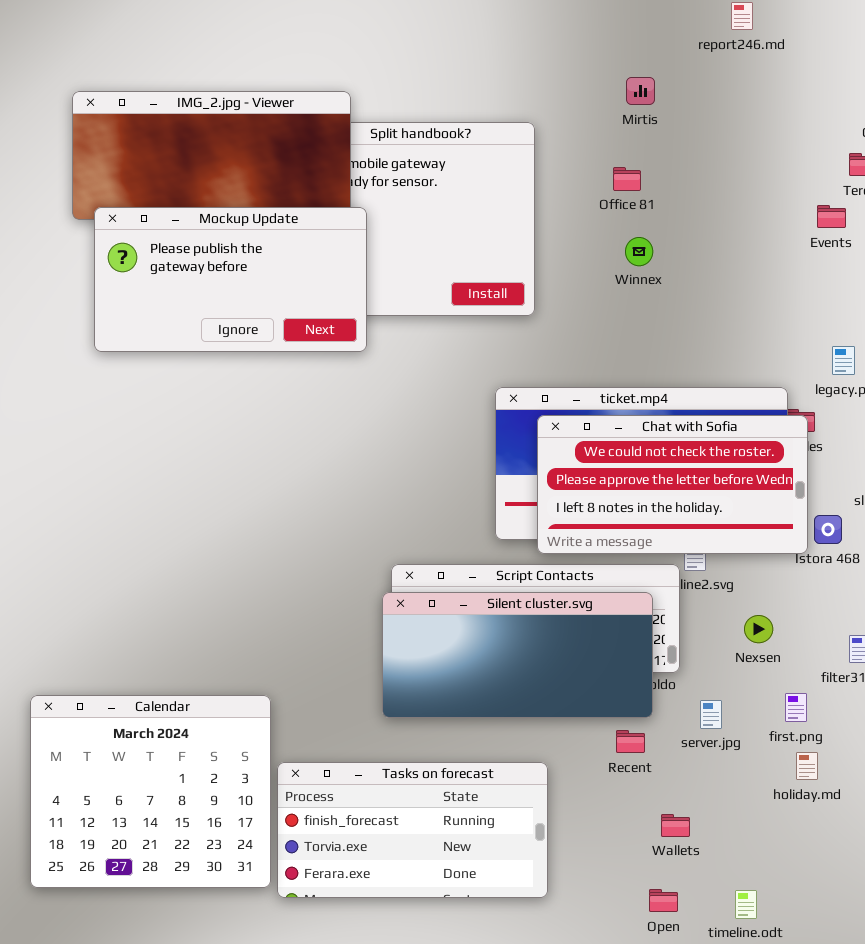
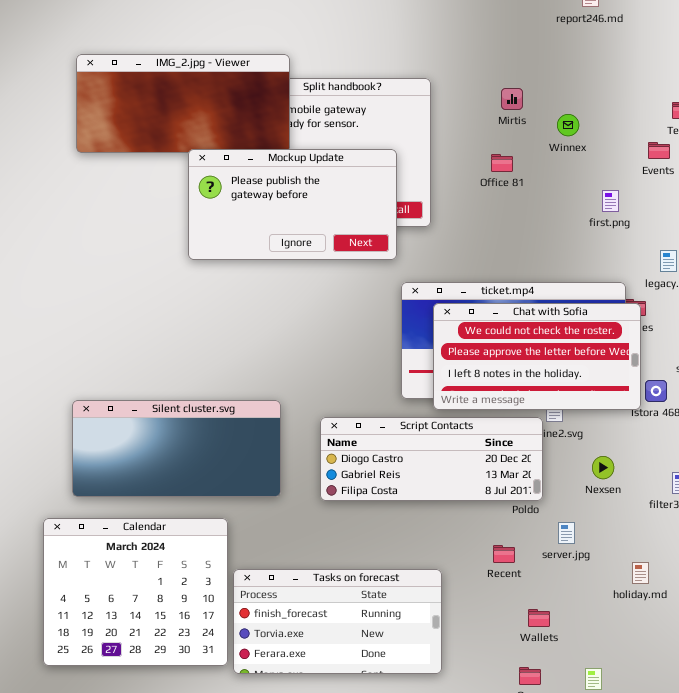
Mirtis: [626,77,655,105] -> [501,88,523,110], moved
Office 81: [613,167,641,191] -> [491,154,513,172], moved
Mockup Update: [94,207,367,352] -> [188,149,397,260], moved
Winnex: [625,237,653,266] -> [557,114,579,136], moved
Silent cluster.svg: [382,592,653,718] -> [72,400,281,497], moved
first.png: [785,693,807,722] -> [602,190,619,212], moved

